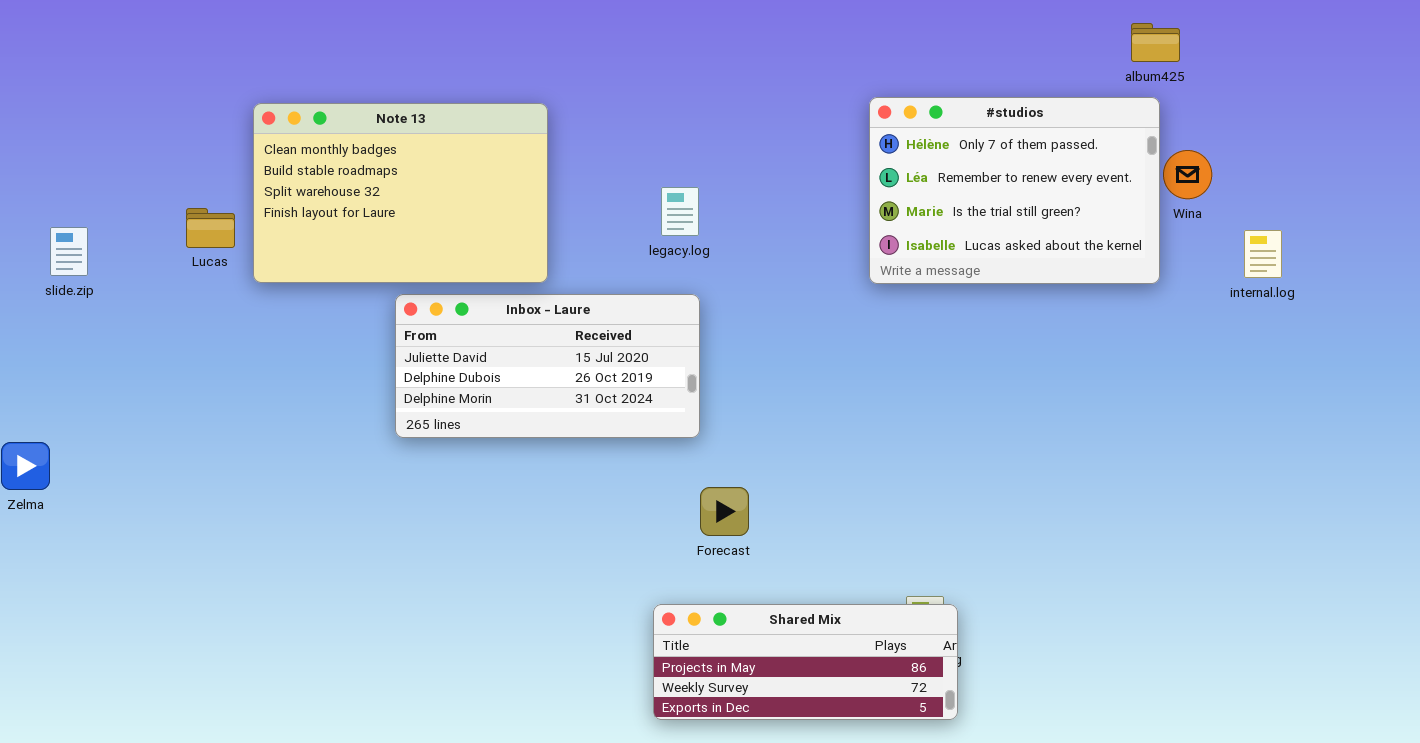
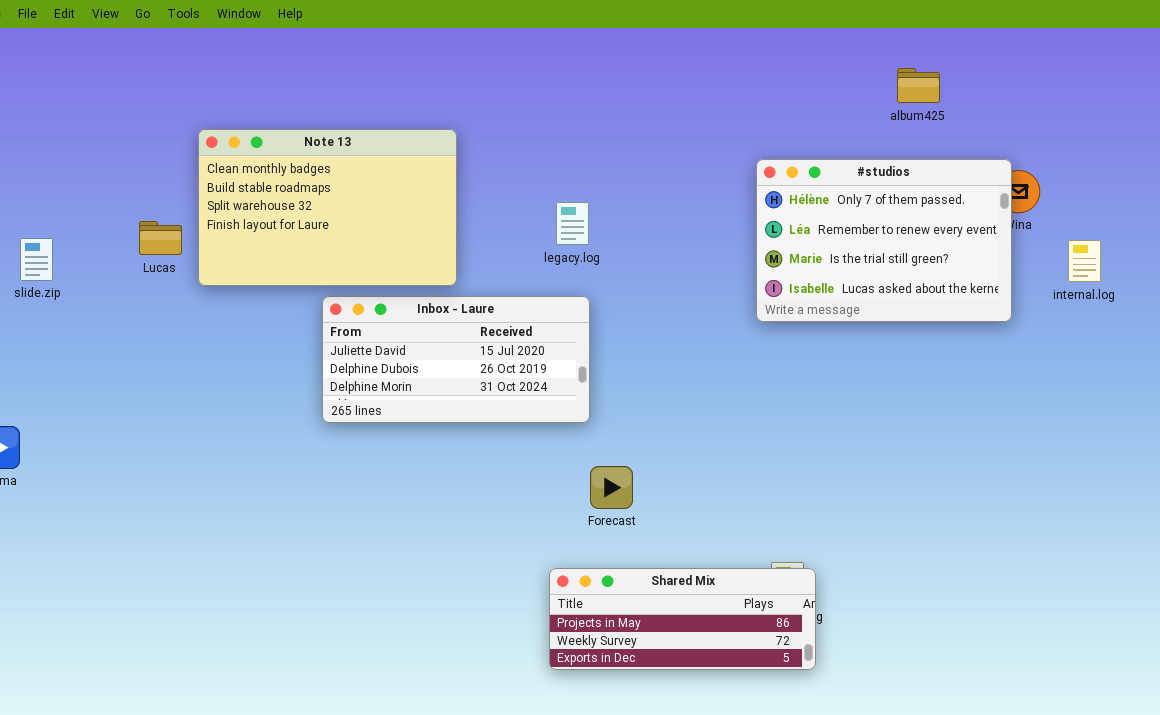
album425: [1131,23,1180,62] -> [897,68,940,103], moved
#studios: [869,97,1160,284] -> [756,159,1012,322], moved

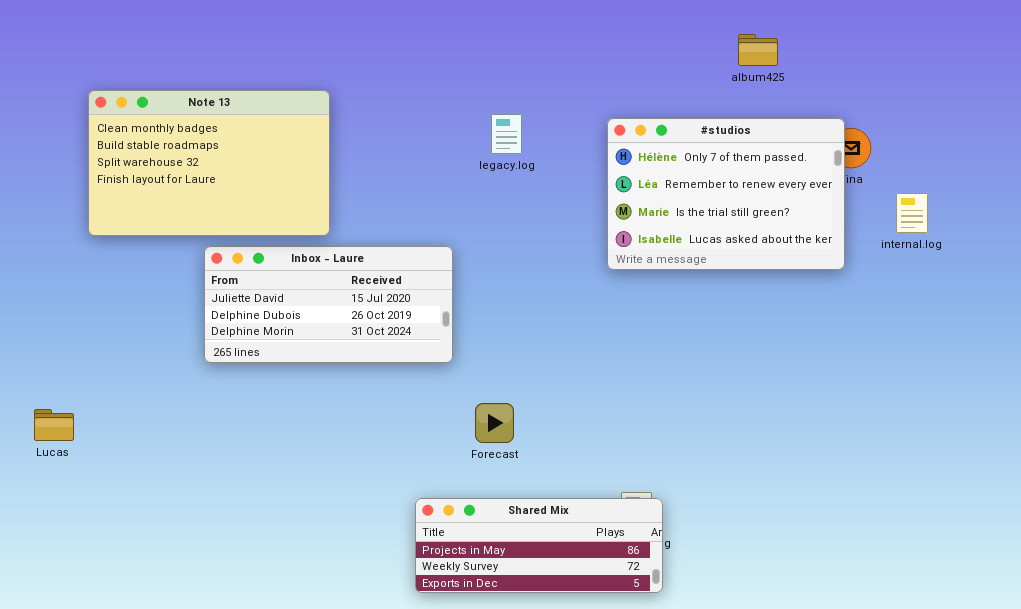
legacy.log: [556,202,589,245] -> [491,114,522,154], moved
Lucas: [139,221,182,255] -> [34,409,74,441], moved
Forecast: [590,466,633,509] -> [475,403,514,443], moved

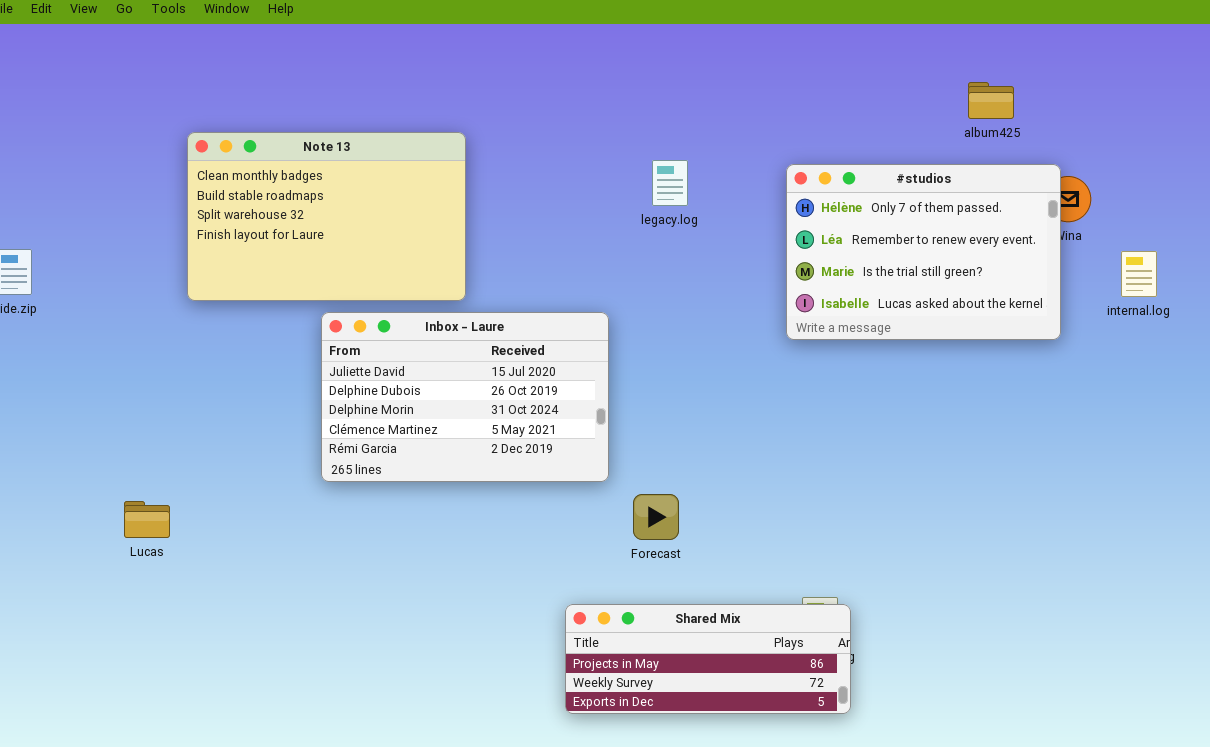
album425: [738,34,778,66] -> [968,82,1014,119], moved
Inbox - Laure: [204,246,453,363] -> [321,312,609,482], resized

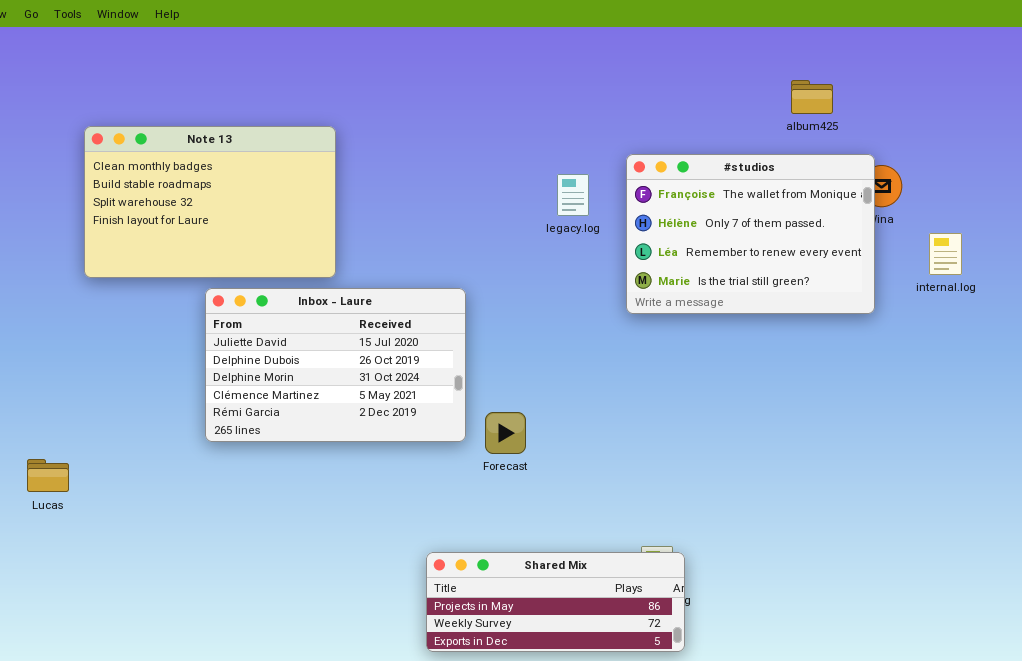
legacy.log: [652,160,688,206] -> [557,174,589,216], moved
#studios: [786,164,1061,340] -> [626,154,875,314], scrolled up 1 row
Forecast: [633,494,679,540] -> [485,412,526,454], moved

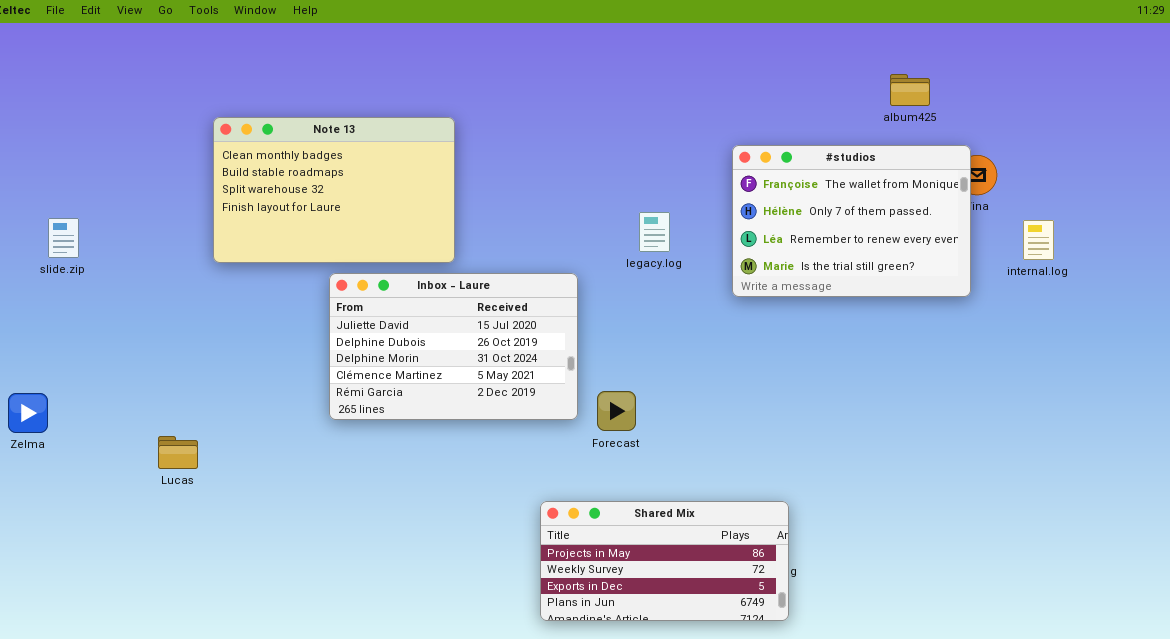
legacy.log: [557,174,589,216] -> [639,212,670,252], moved
Shared Mix: [426,552,685,652] -> [540,501,789,621], resized

